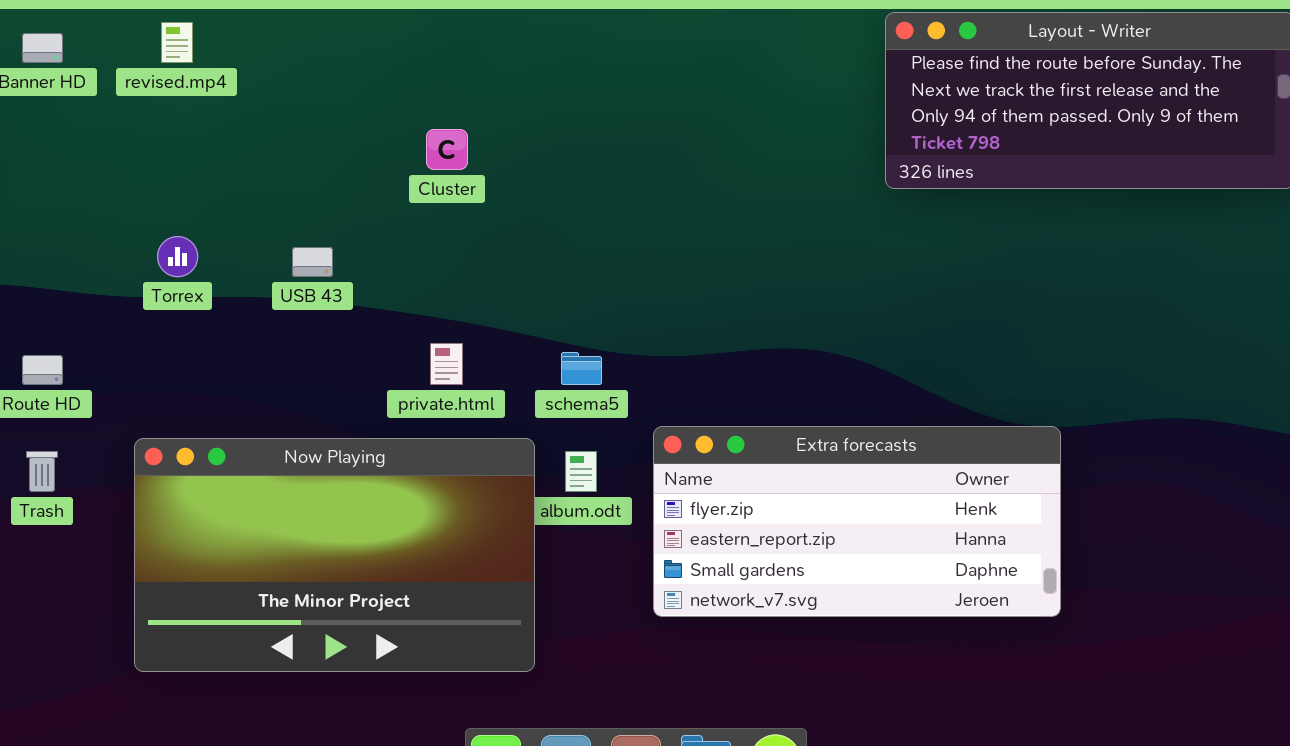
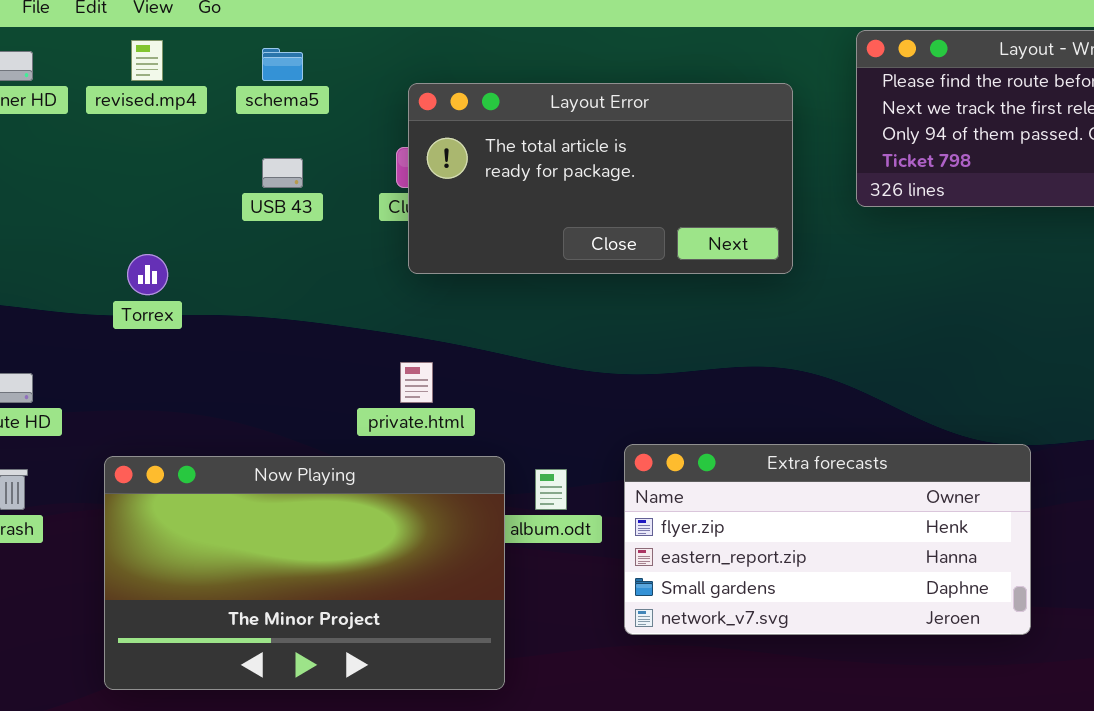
Layout Error: none -> [408,83,793,274], opened
USB 43: [292,247,333,277] -> [262,158,303,188], moved
schema5: [561,352,602,385] -> [262,48,303,81], moved

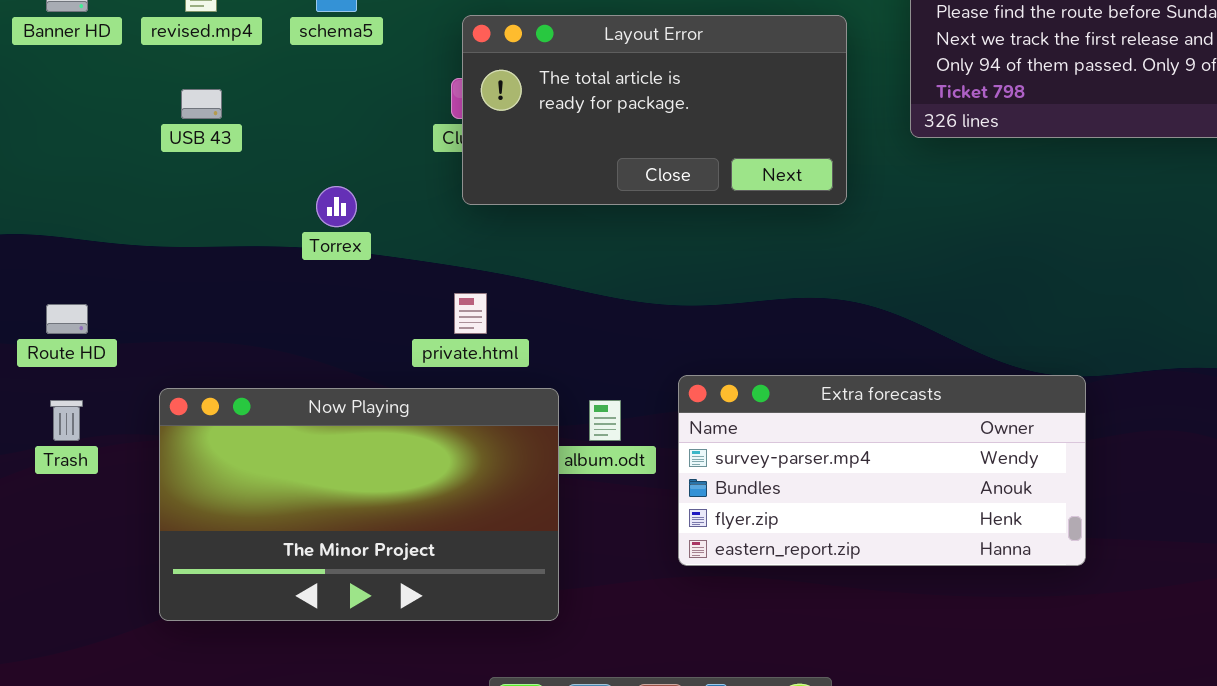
USB 43: [262,158,303,188] -> [181,89,222,119], moved
Torrex: [127,254,168,295] -> [316,186,357,227], moved
Extra forecasts: [624,444,1031,635] -> [678,375,1086,566], scrolled up 2 rows

